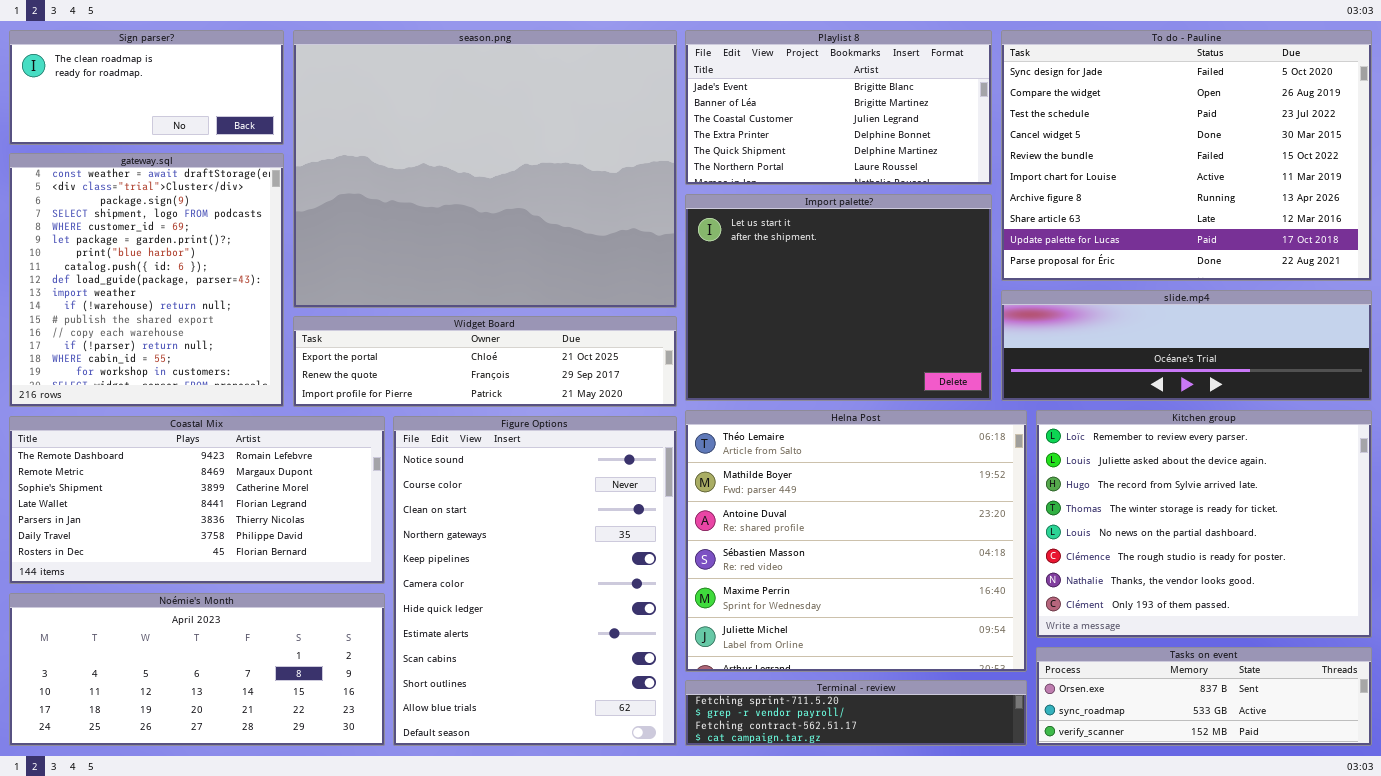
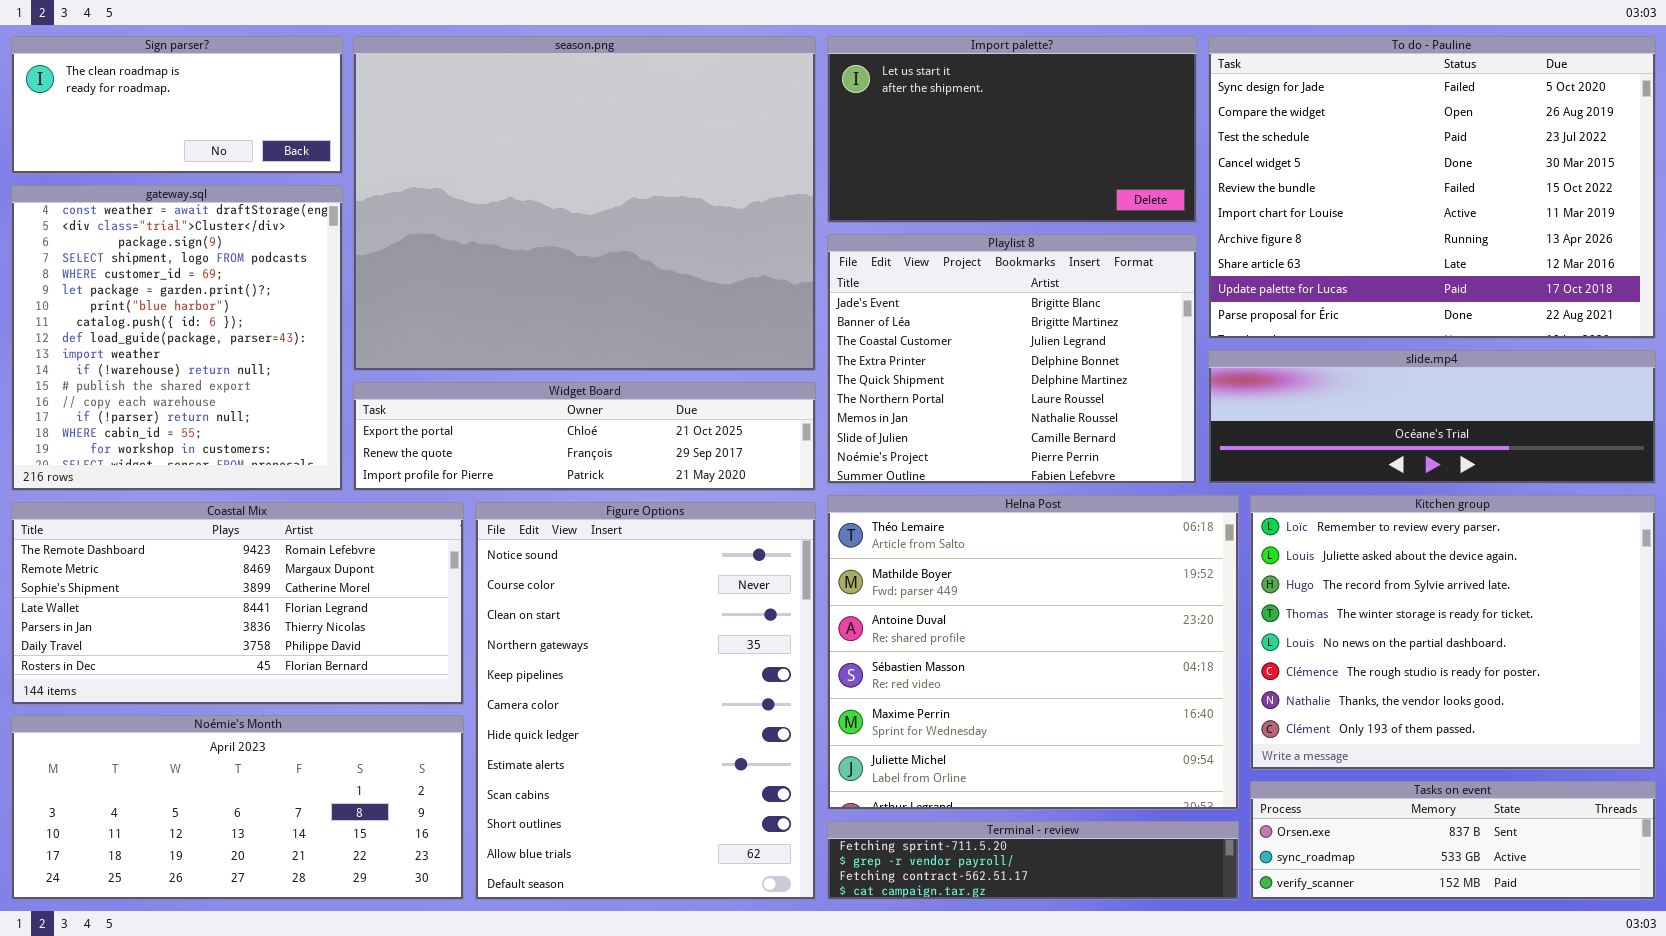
Playlist 8: [685,30,992,185] -> [827,234,1197,484], moved, resized
Import palette?: [685,194,992,401] -> [827,36,1197,223], moved, resized

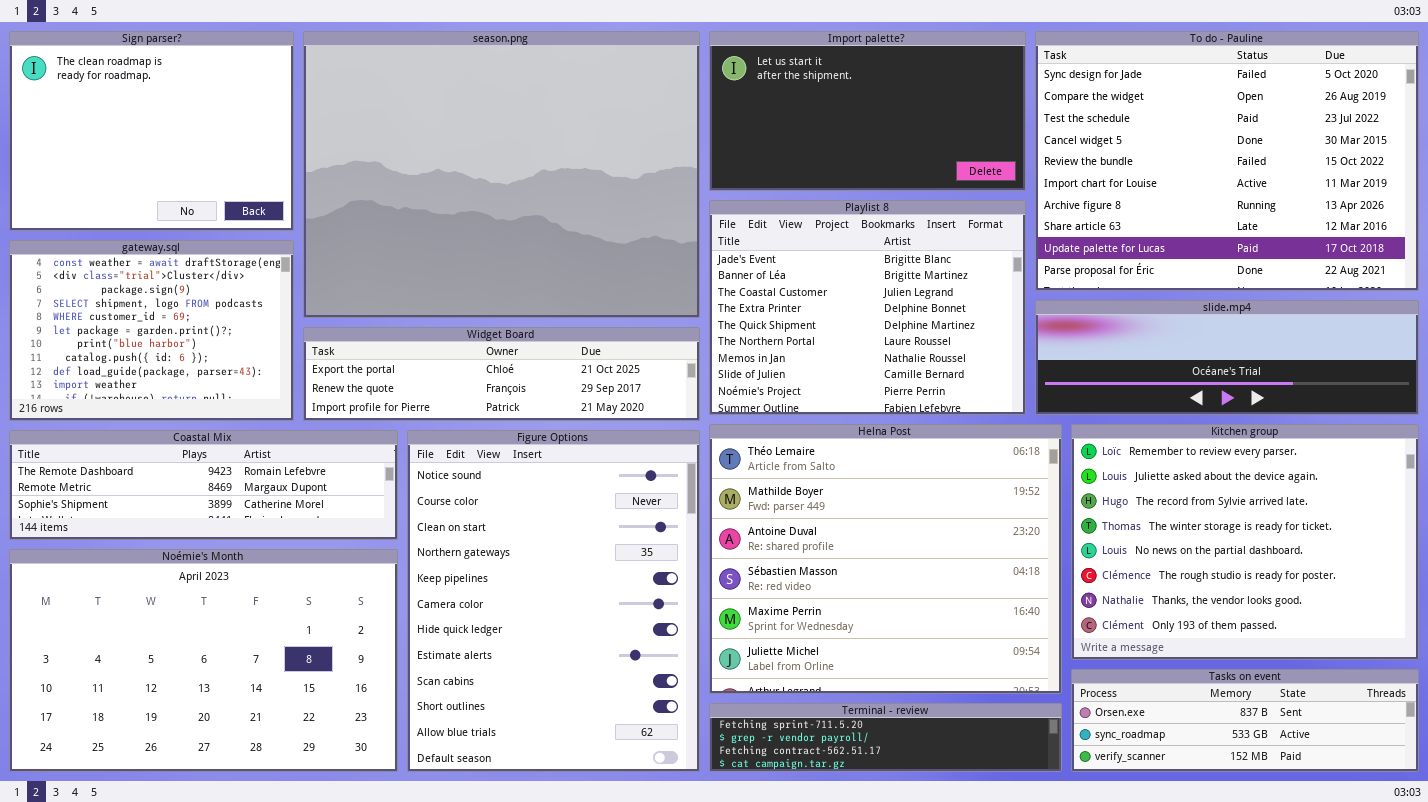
Sign parser?: [11,36,343,174] -> [9,31,294,231], resized
gateway.sql: [11,185,343,491] -> [9,240,294,421], resized
Coastal Mix: [11,502,464,705] -> [9,430,398,540], resized
Noémie's Month: [11,715,464,900] -> [9,549,398,772], resized

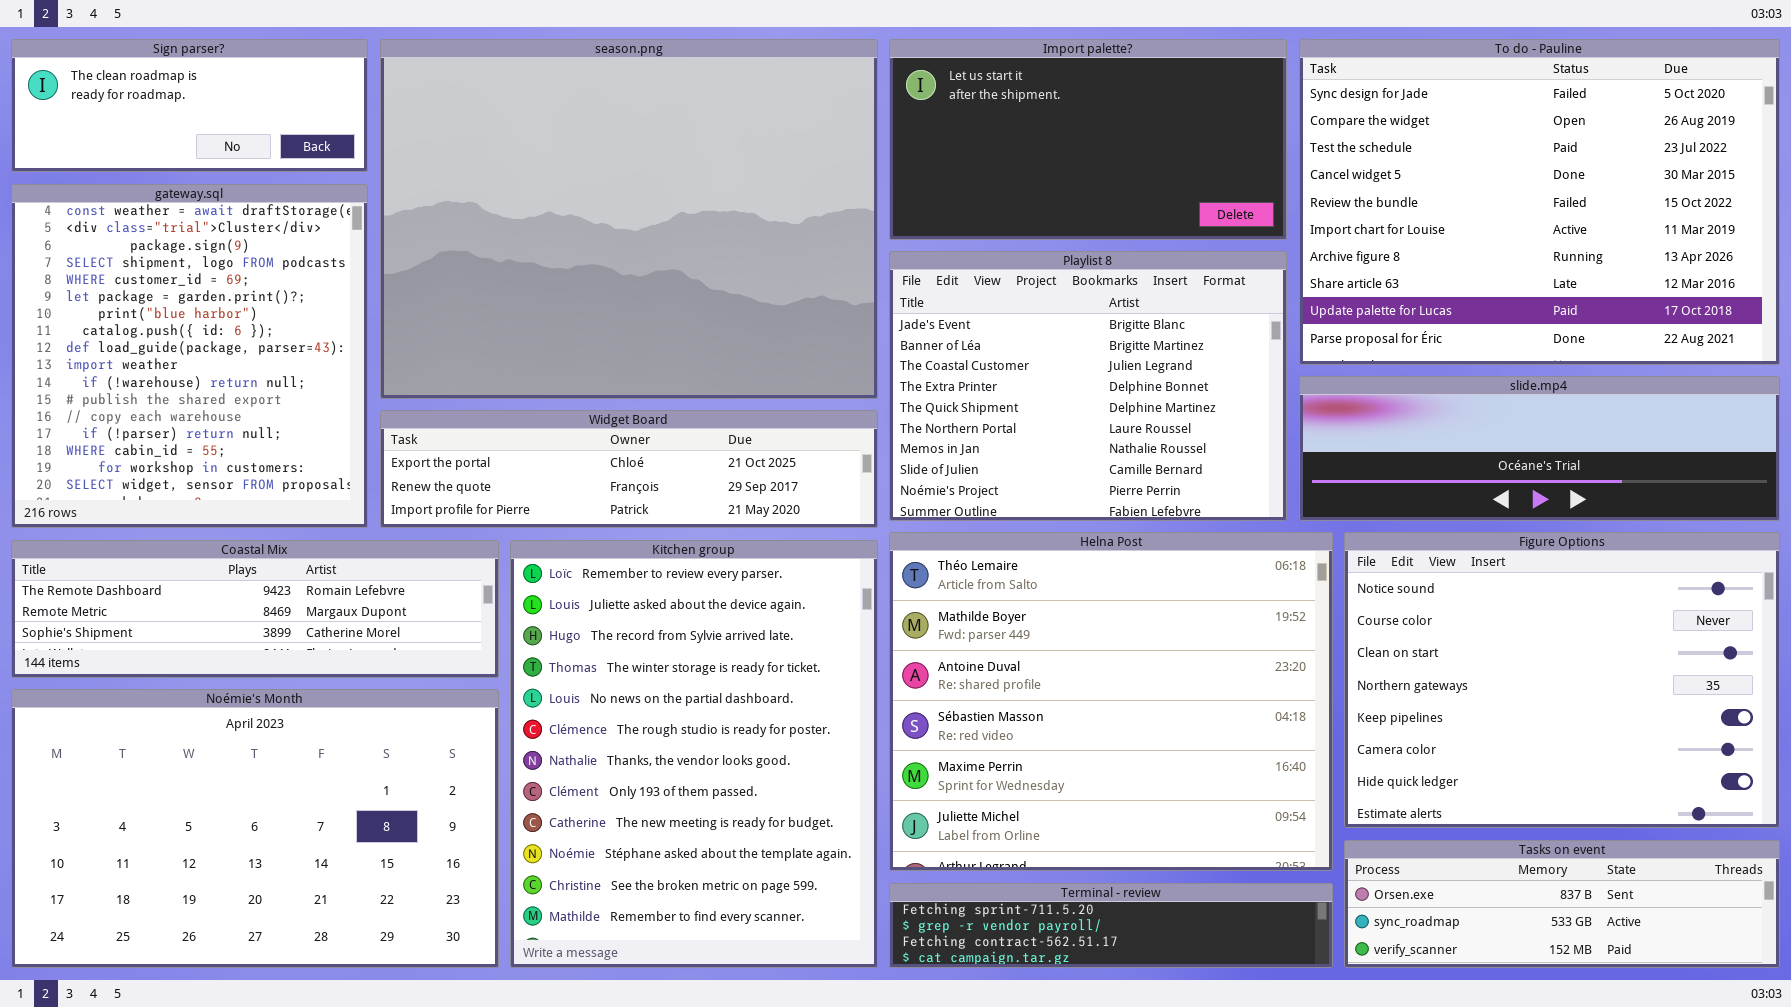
Sign parser?: [9,31,294,231] -> [11,39,368,172], resized
gateway.sql: [9,240,294,421] -> [11,184,368,528], resized
Kitchen group: [1071,424,1419,660] -> [510,540,878,968], moved, resized
Figure Options: [407,430,700,772] -> [1344,532,1780,828], moved, resized

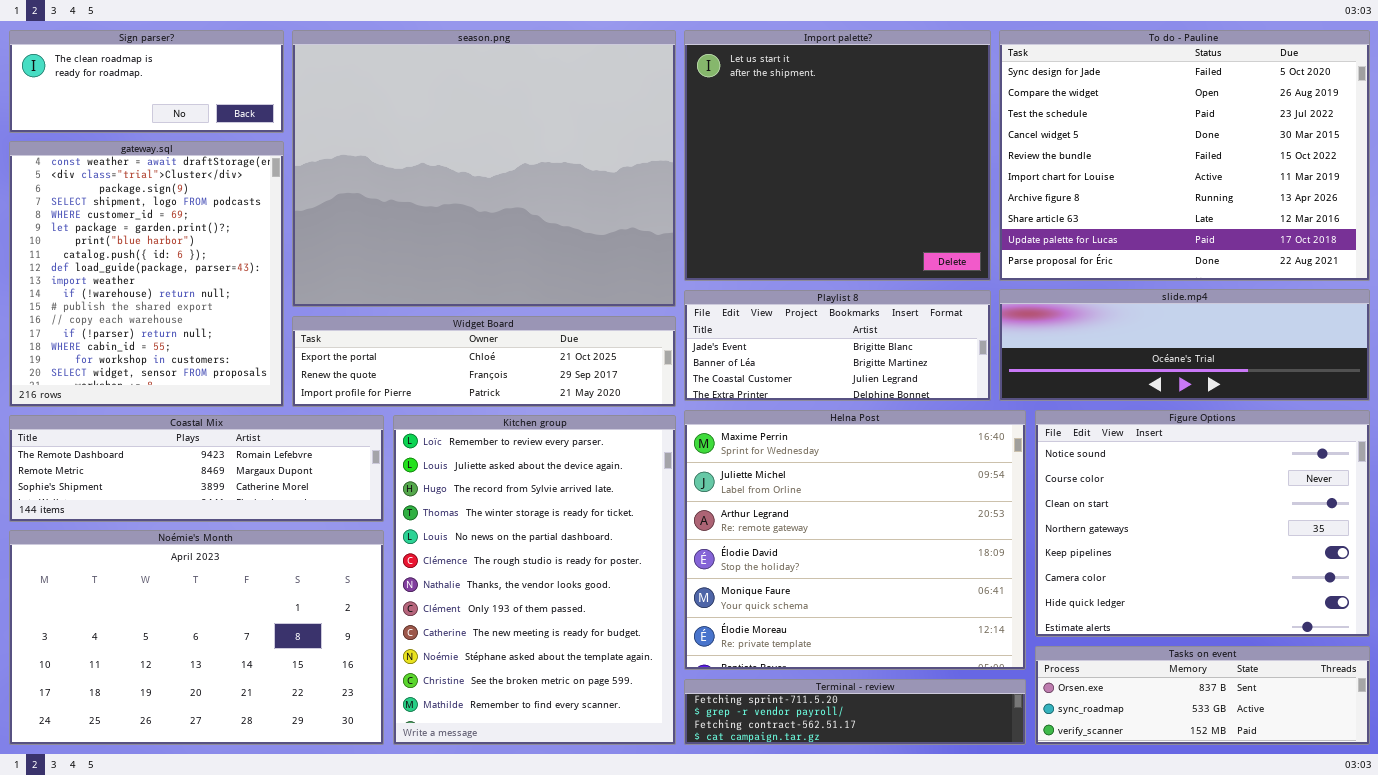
Import palette?: [889,39,1287,240] -> [684,30,991,281], resized
Playlist 8: [889,251,1287,521] -> [684,290,991,401], resized
Helna Post: [889,532,1333,871] -> [684,410,1026,670], scrolled down 4 rows

